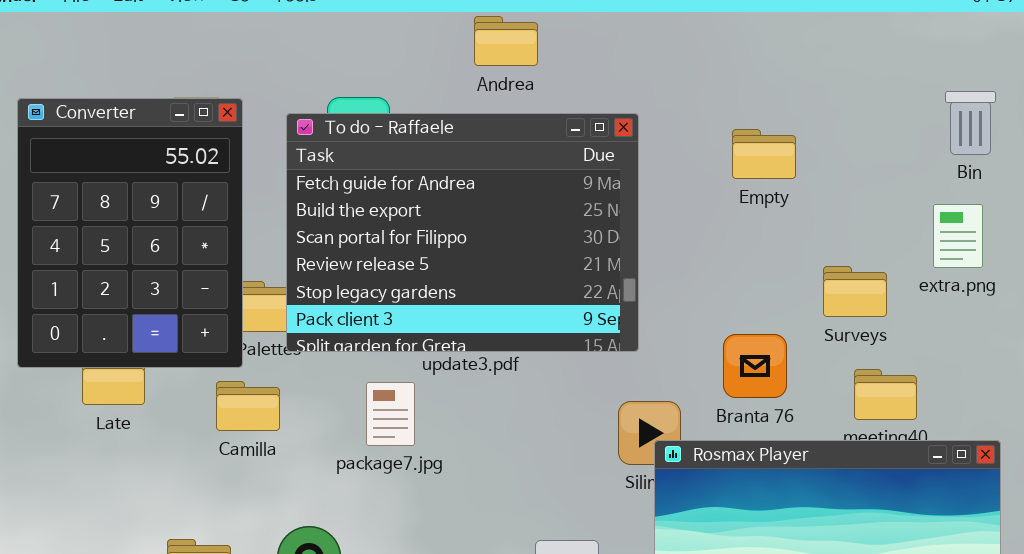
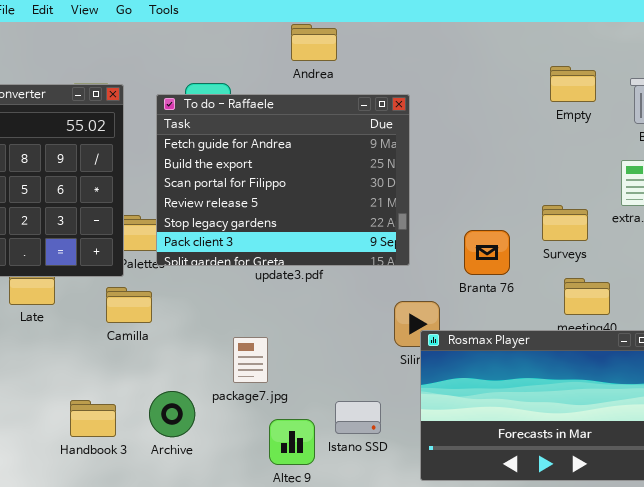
Empty: [732,129,796,179] -> [550,66,596,102], moved
Branta 76: [723,334,787,398] -> [464,230,510,275], moved
package7.jpg: [366,382,415,446] -> [233,337,268,383], moved

